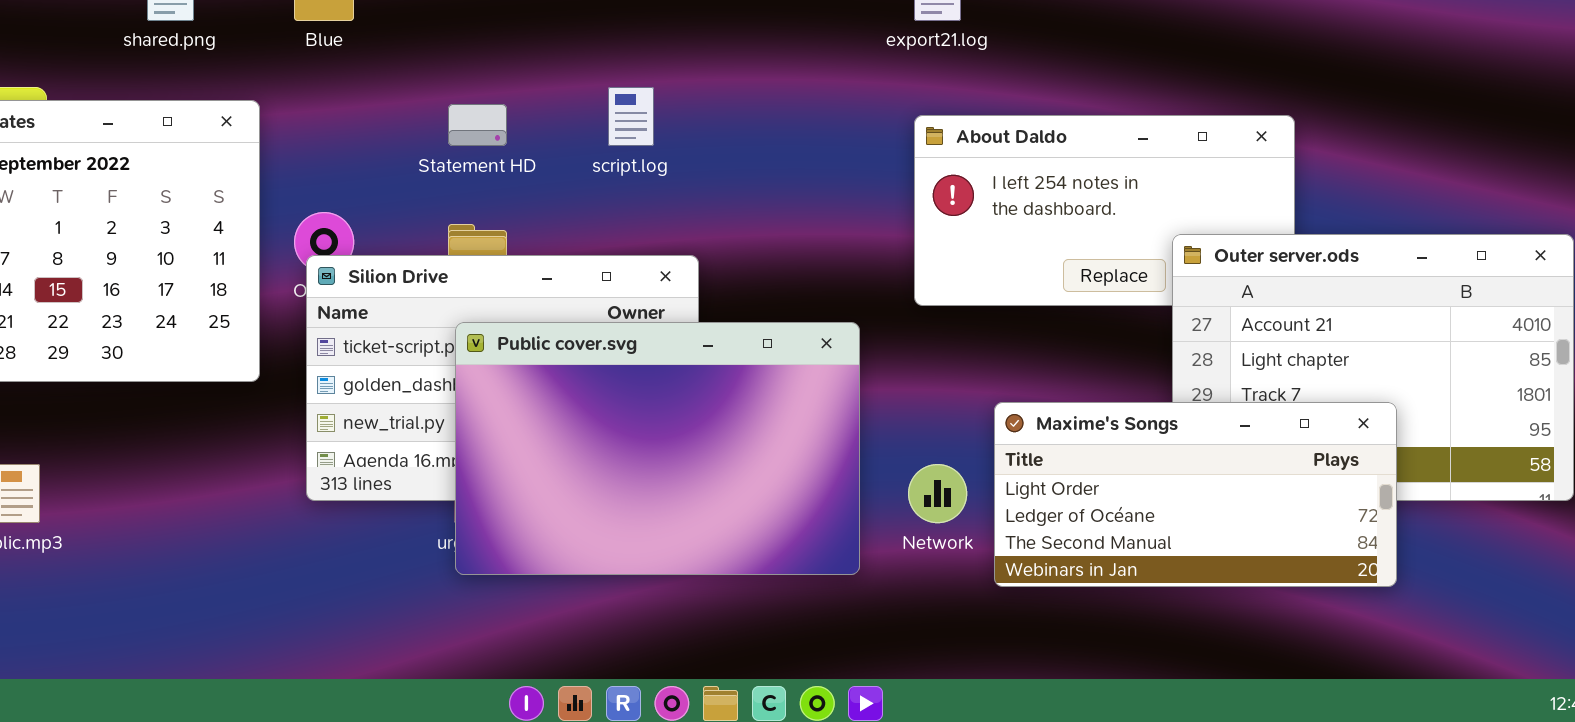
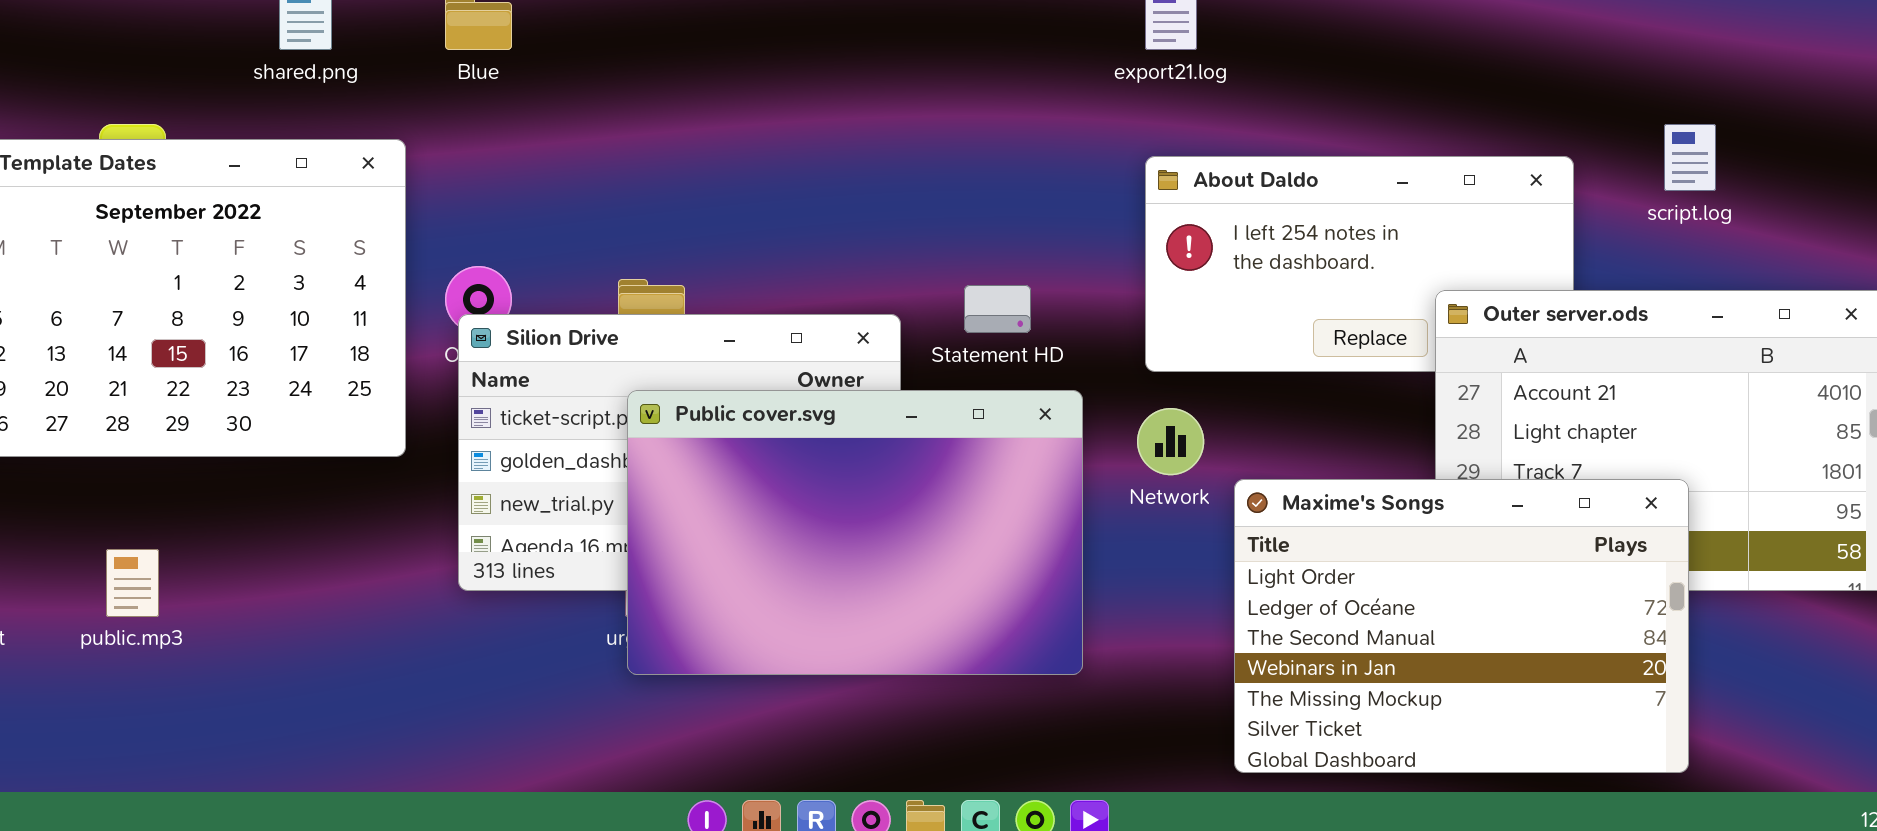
script.log: [608,87,654,146] -> [1664,124,1716,191], moved
Statement HD: [448,104,507,146] -> [964,285,1031,333], moved
Maxime's Songs: [994,402,1397,587] -> [1234,479,1689,773], resized
Network: [908,464,967,523] -> [1137,408,1204,475], moved

